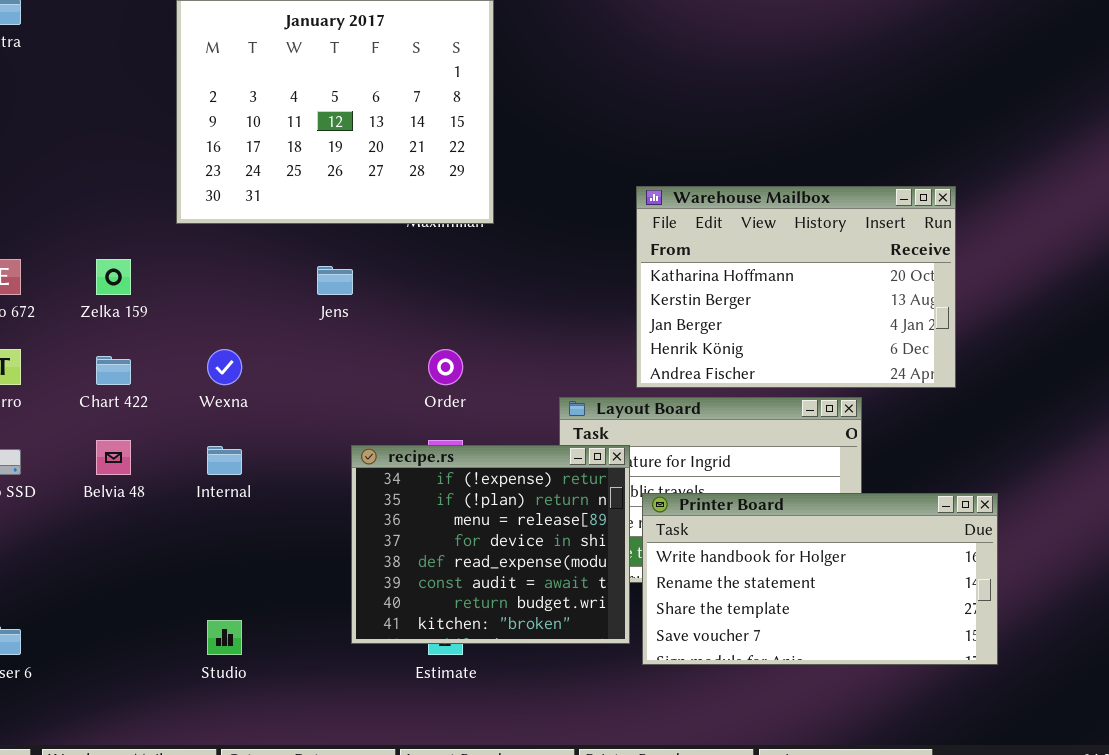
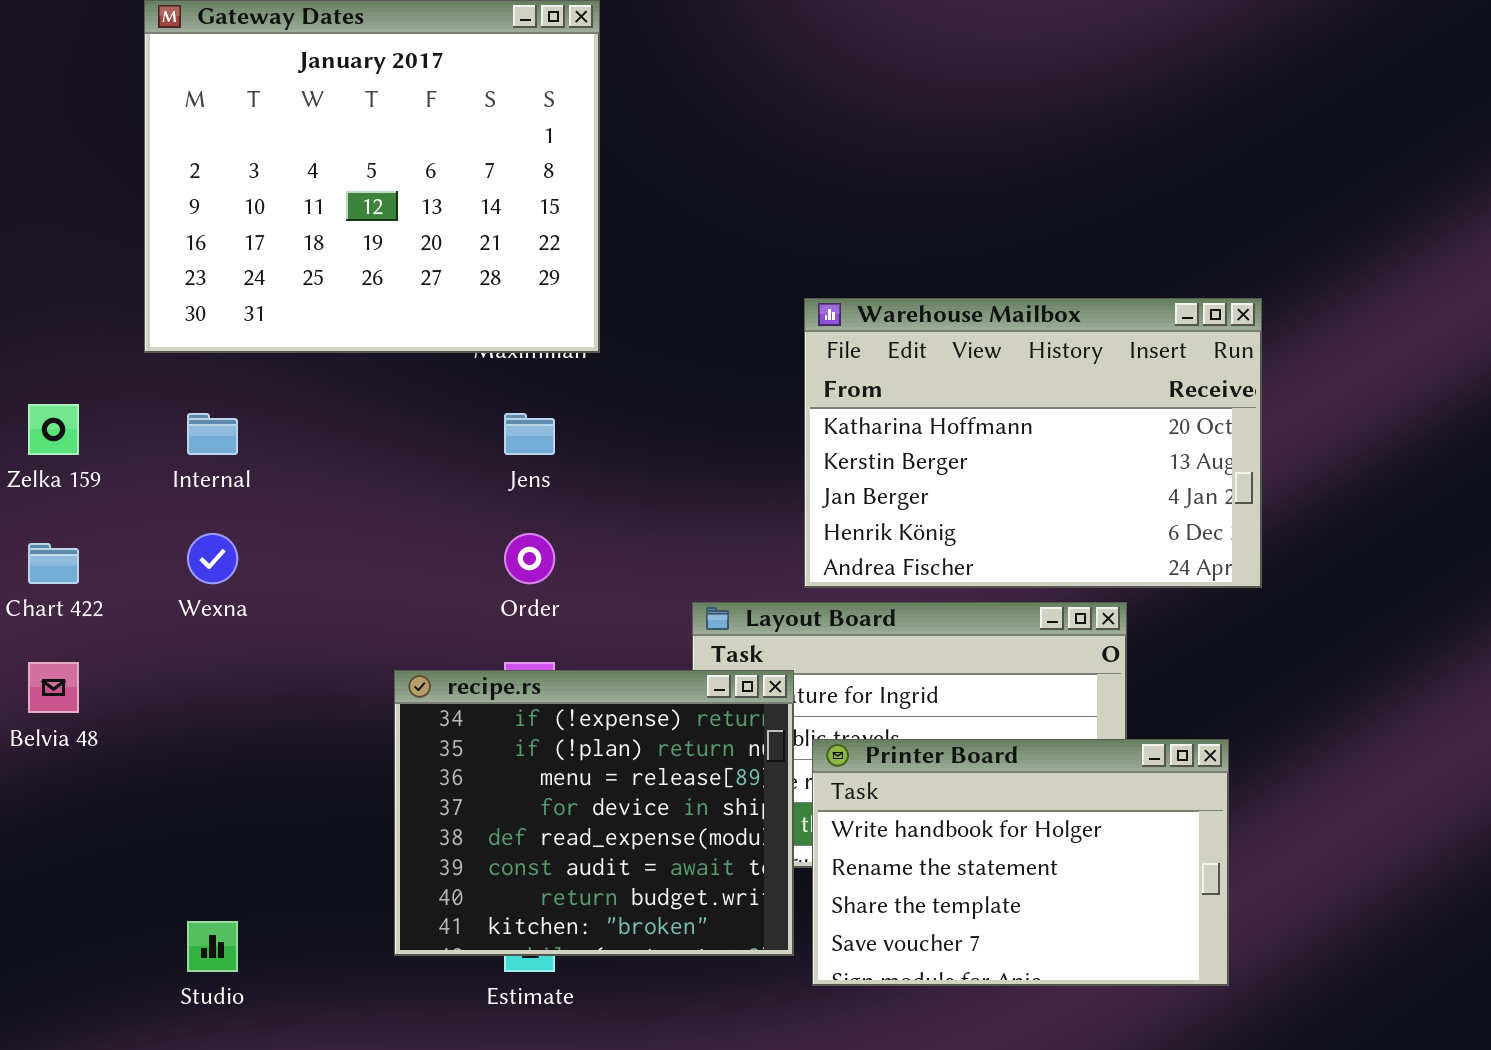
Jens: [317,266,353,295] -> [504,413,555,455], moved
Internal: [207,446,242,475] -> [187,413,238,455], moved
Printer Board: [642,493,998,665] -> [812,739,1229,986], resized

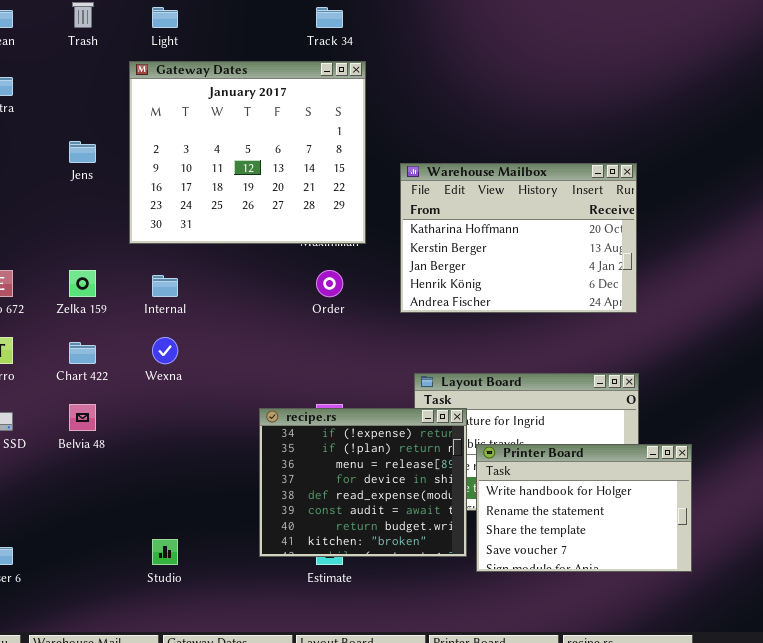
Warehouse Mailbox: [804,298,1262,588] -> [400,163,637,313], moved
Jens: [504,413,555,455] -> [69,141,96,163], moved
Order: [504,533,555,584] -> [316,270,343,297], moved

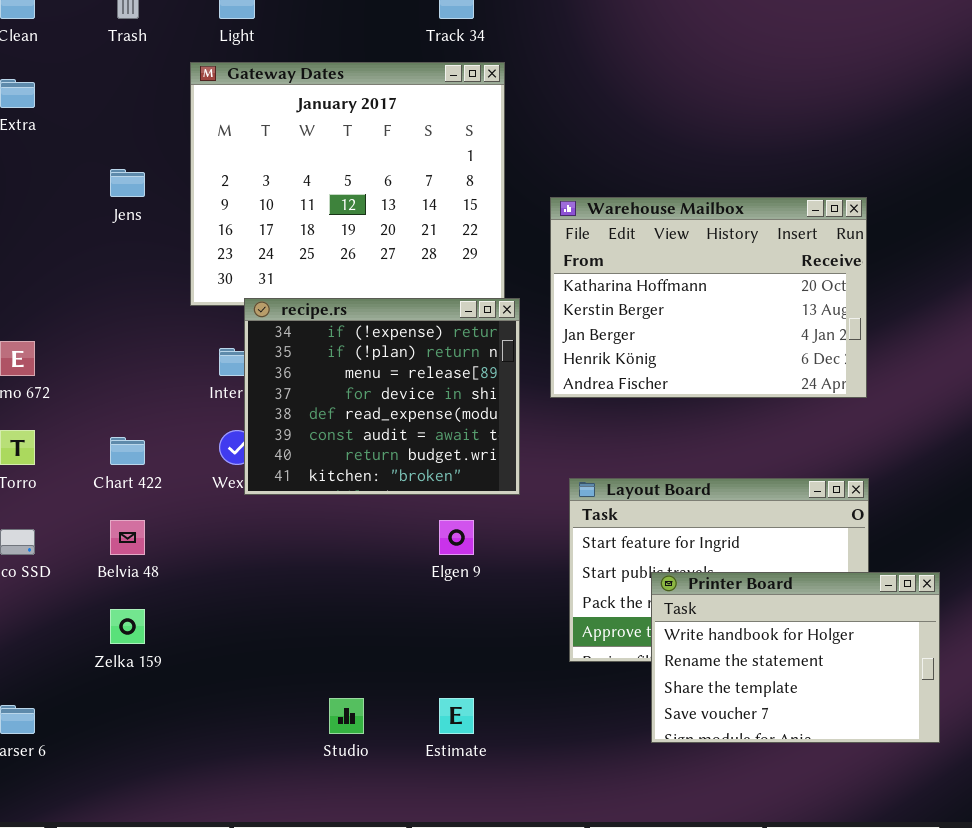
Zelka 159: [69,270,96,297] -> [110,609,145,644], moved
recipe.rs: [259,408,467,557] -> [244,298,520,495], moved
Studio: [152,539,178,565] -> [329,698,364,734], moved

